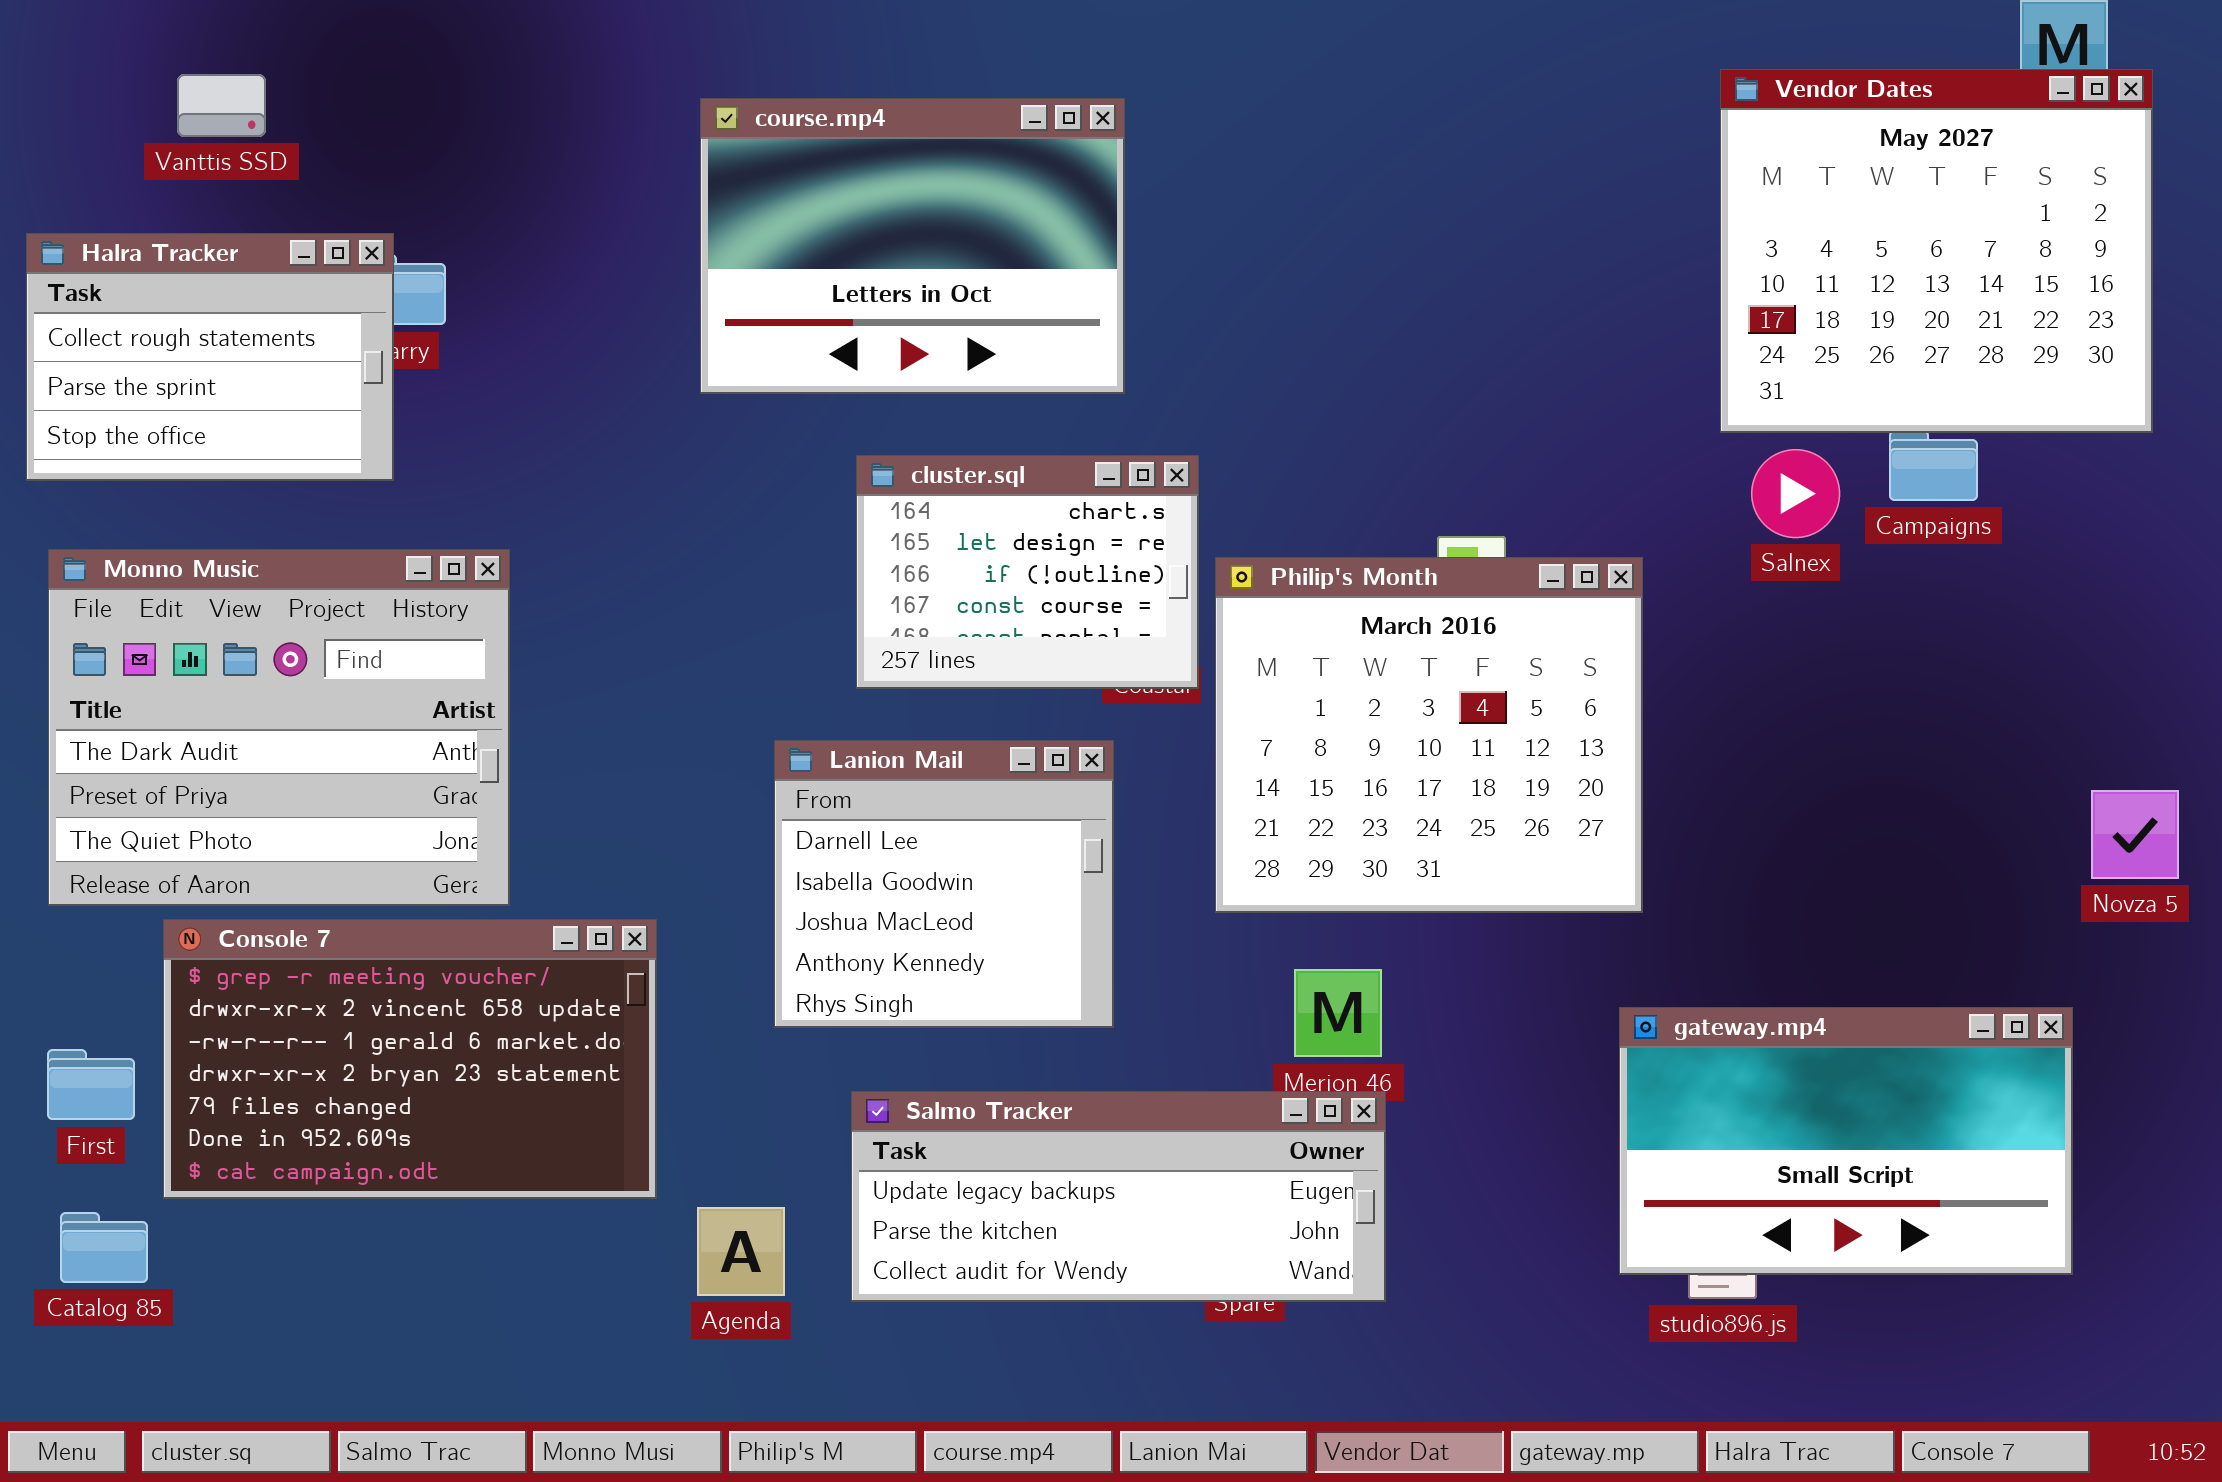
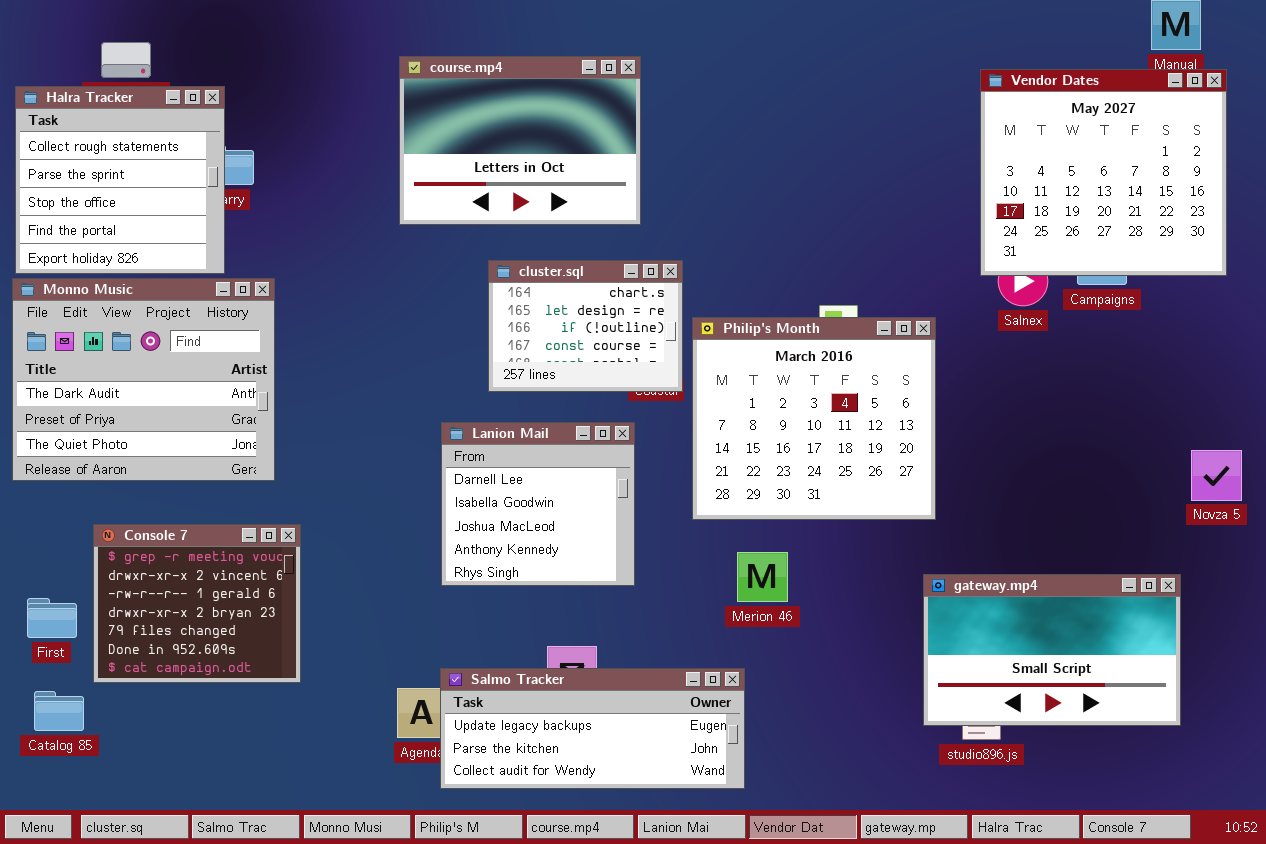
Vendor Dates: [1720,69,2153,433] -> [980,69,1227,276], moved
Halra Tracker: [26,233,394,481] -> [15,86,225,274], resized
Monno Music: [48,549,510,906] -> [12,278,275,481], moved
Console 7: [163,919,657,1199] -> [93,524,301,683], resized
Salmo Tracker: [851,1091,1386,1302] -> [440,668,745,789], moved

